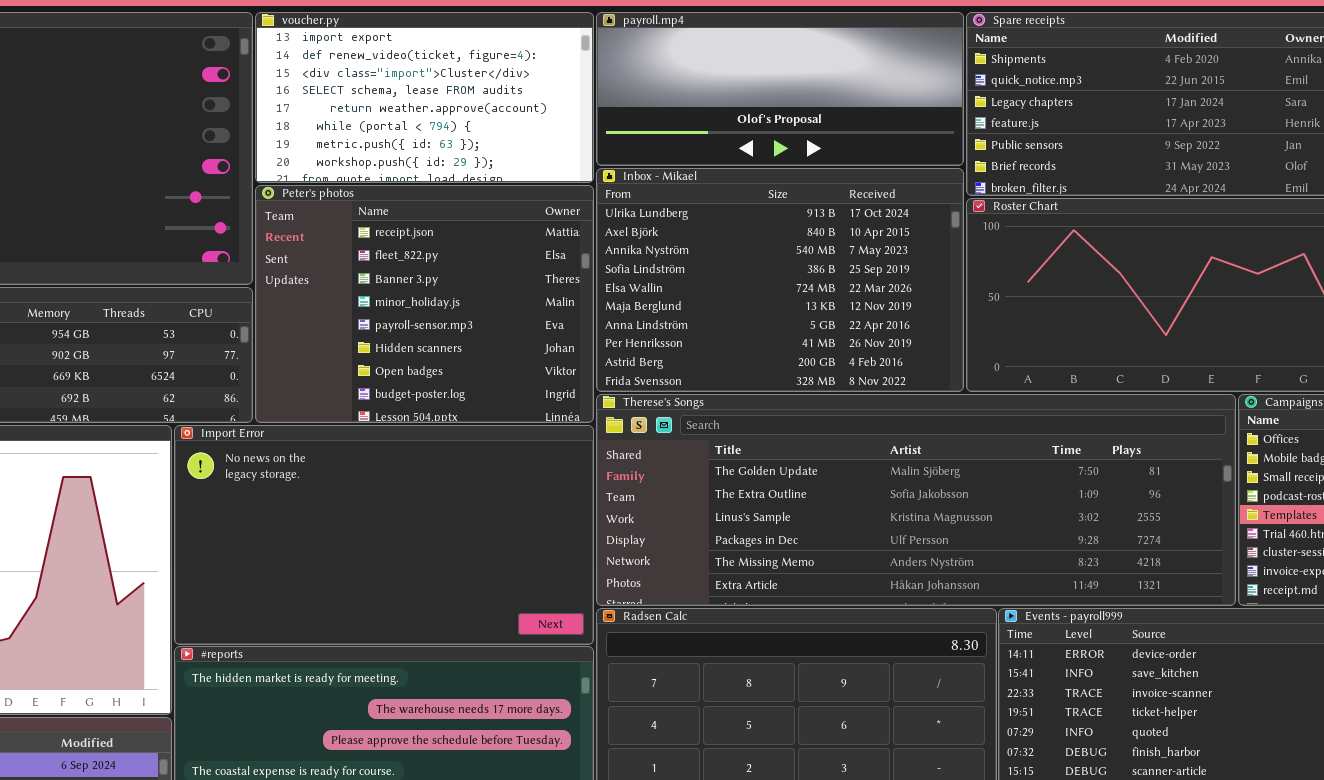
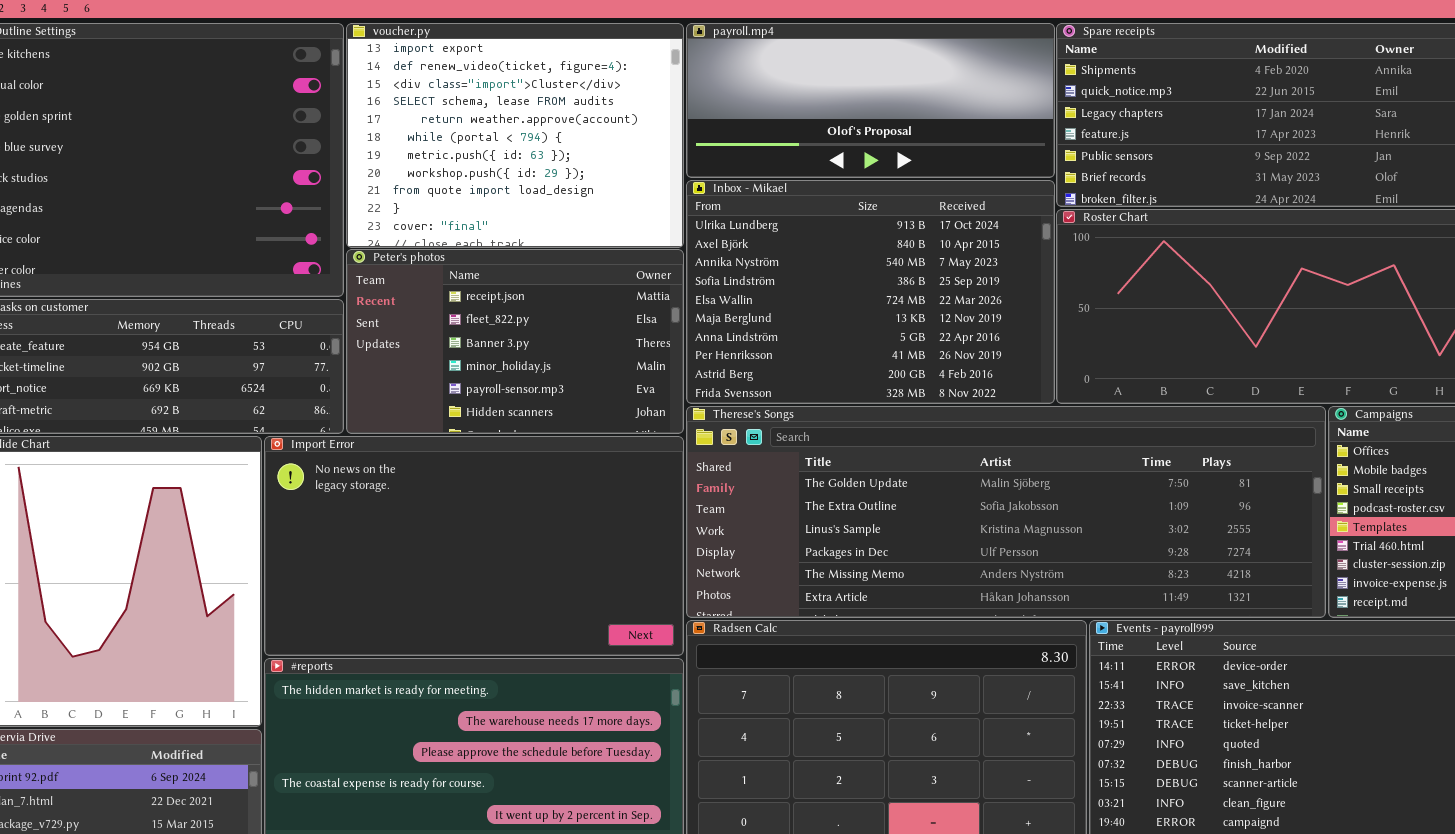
voucher.py: [255,12,594,183] -> [346,23,684,248], resized
Peter's photos: [255,185,594,423] -> [346,249,684,434], resized

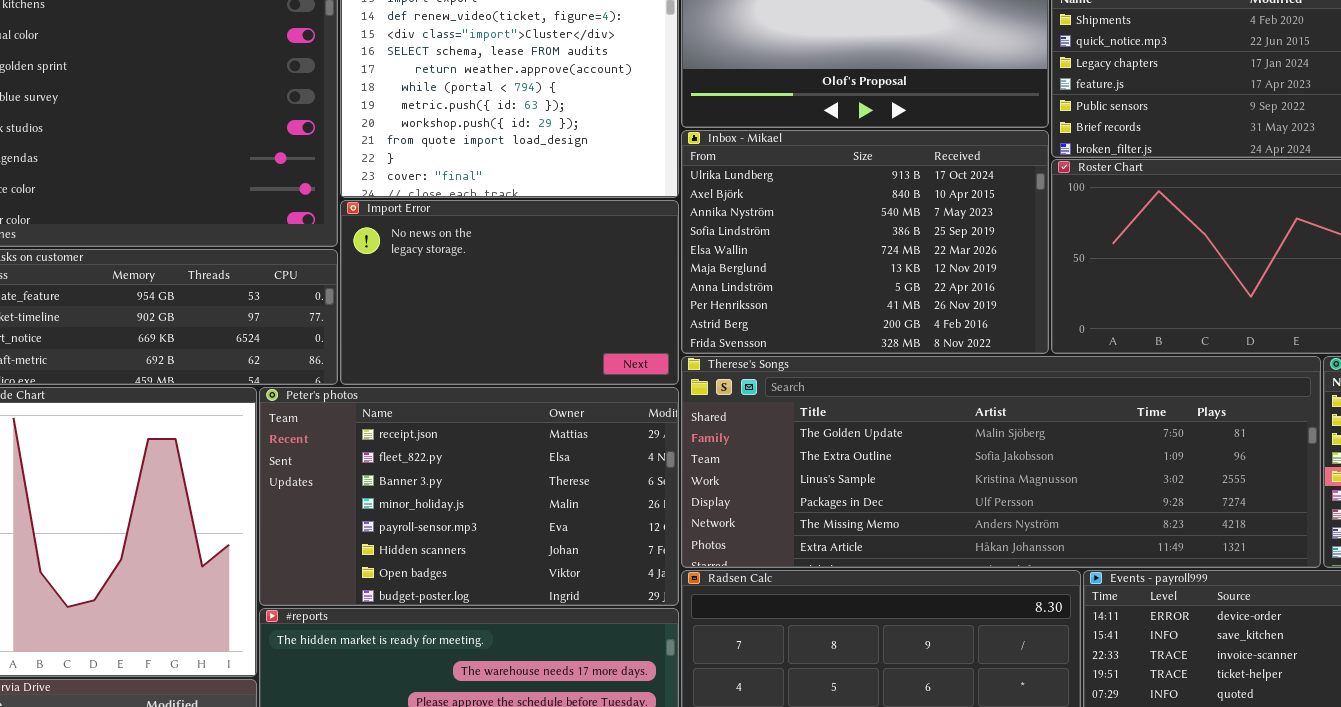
Peter's photos: [346,249,684,434] -> [259,387,679,606], moved, resized
Import Error: [264,436,684,656] -> [340,200,679,385], moved, resized

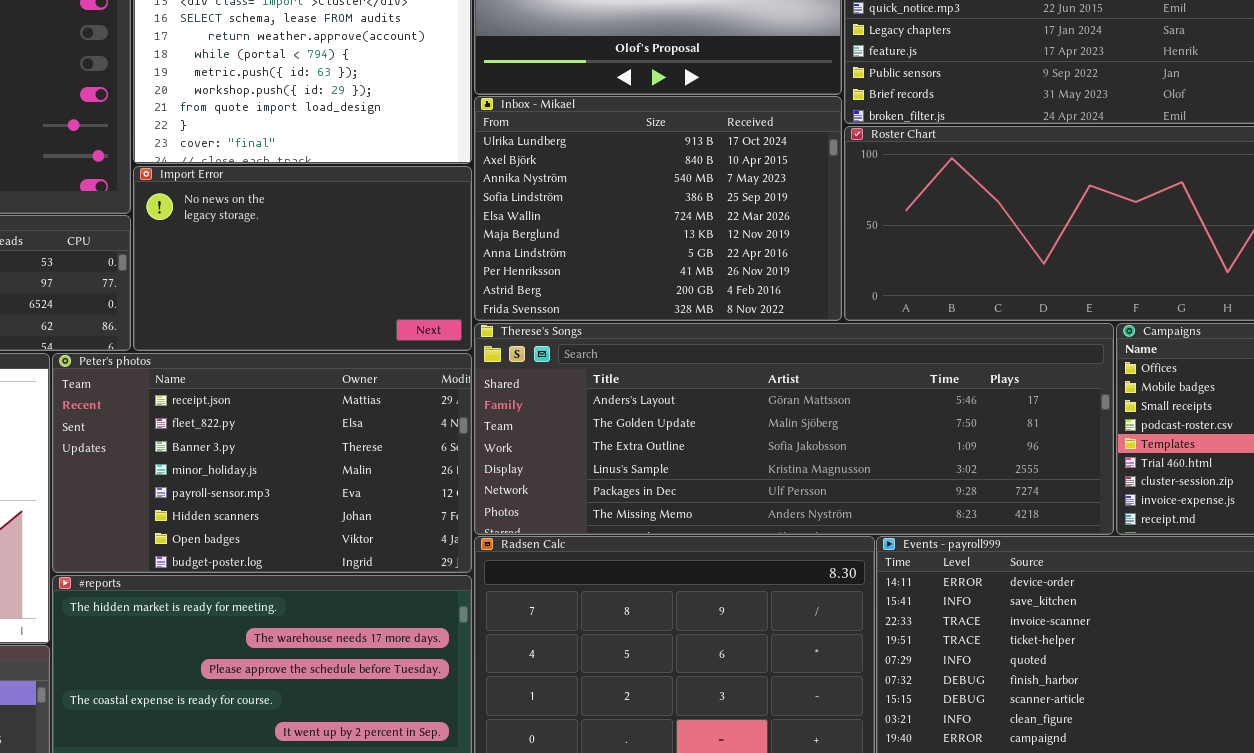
Therese's Songs: [681,356,1321,568] -> [474,323,1114,535], scrolled up 1 row

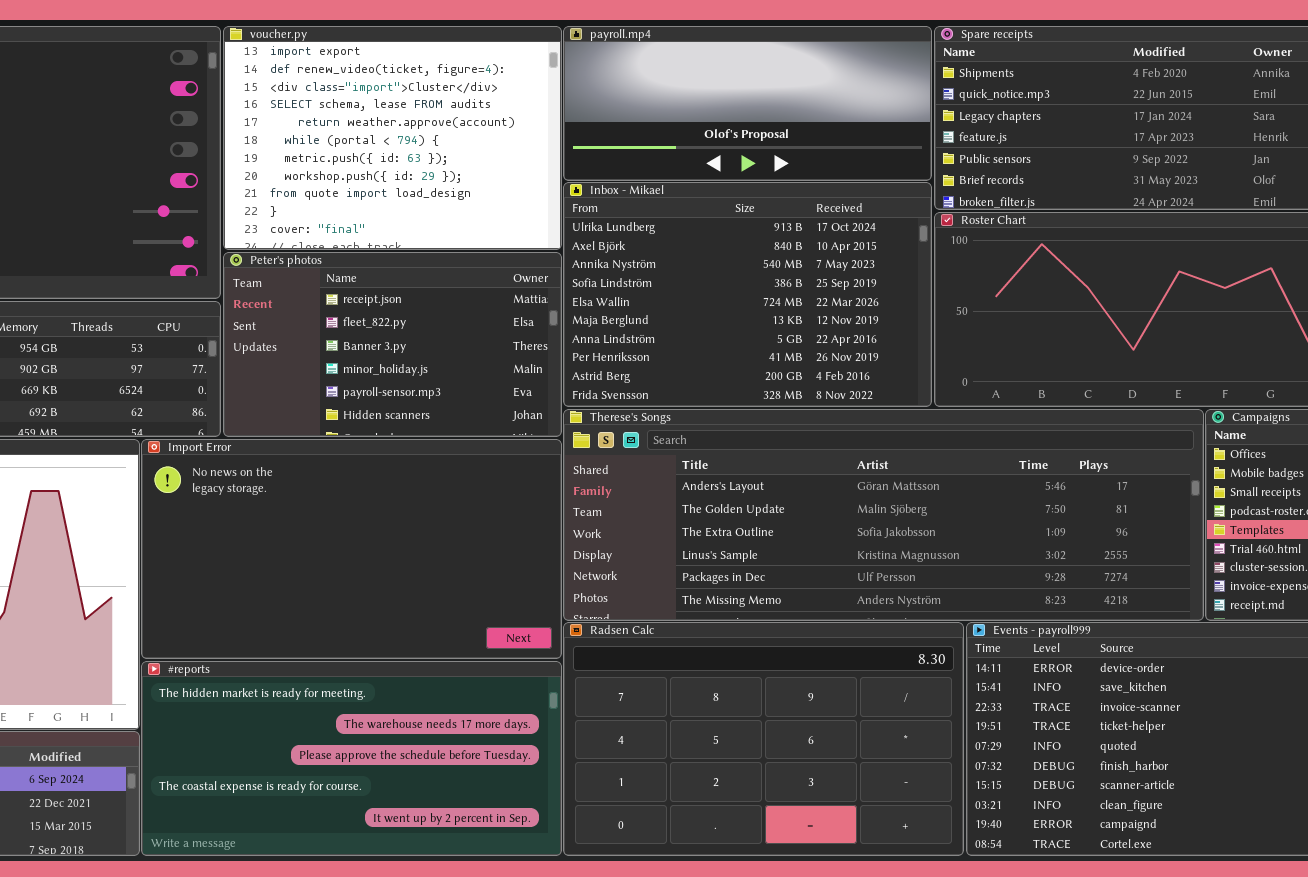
Import Error: [133,166,472,351] -> [141,439,562,659], moved, resized
Peter's photos: [52,353,472,573] -> [223,252,562,437], moved, resized

